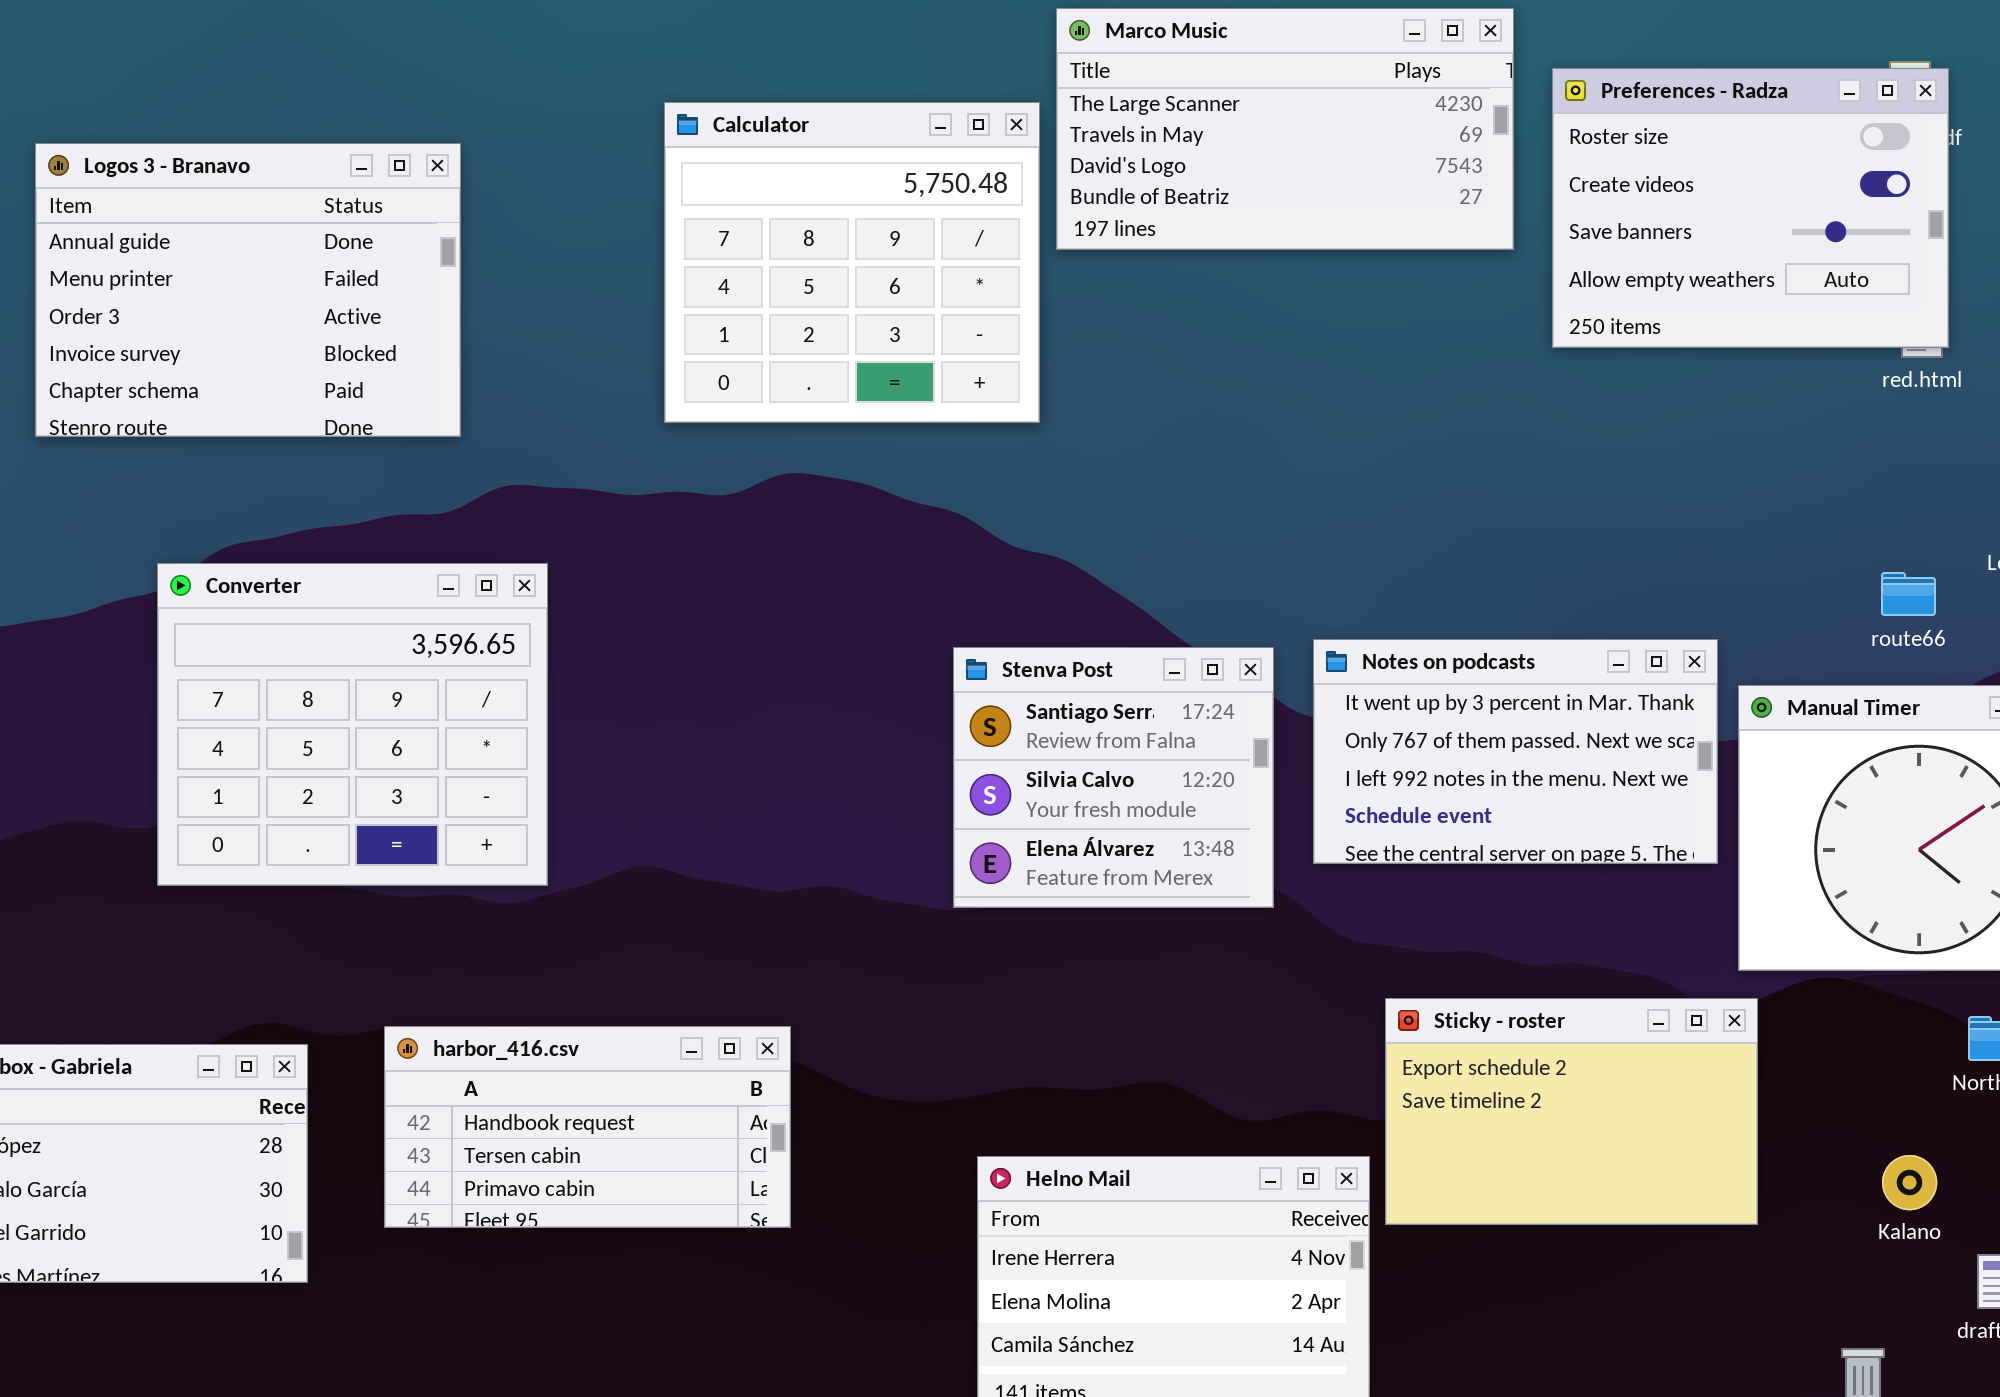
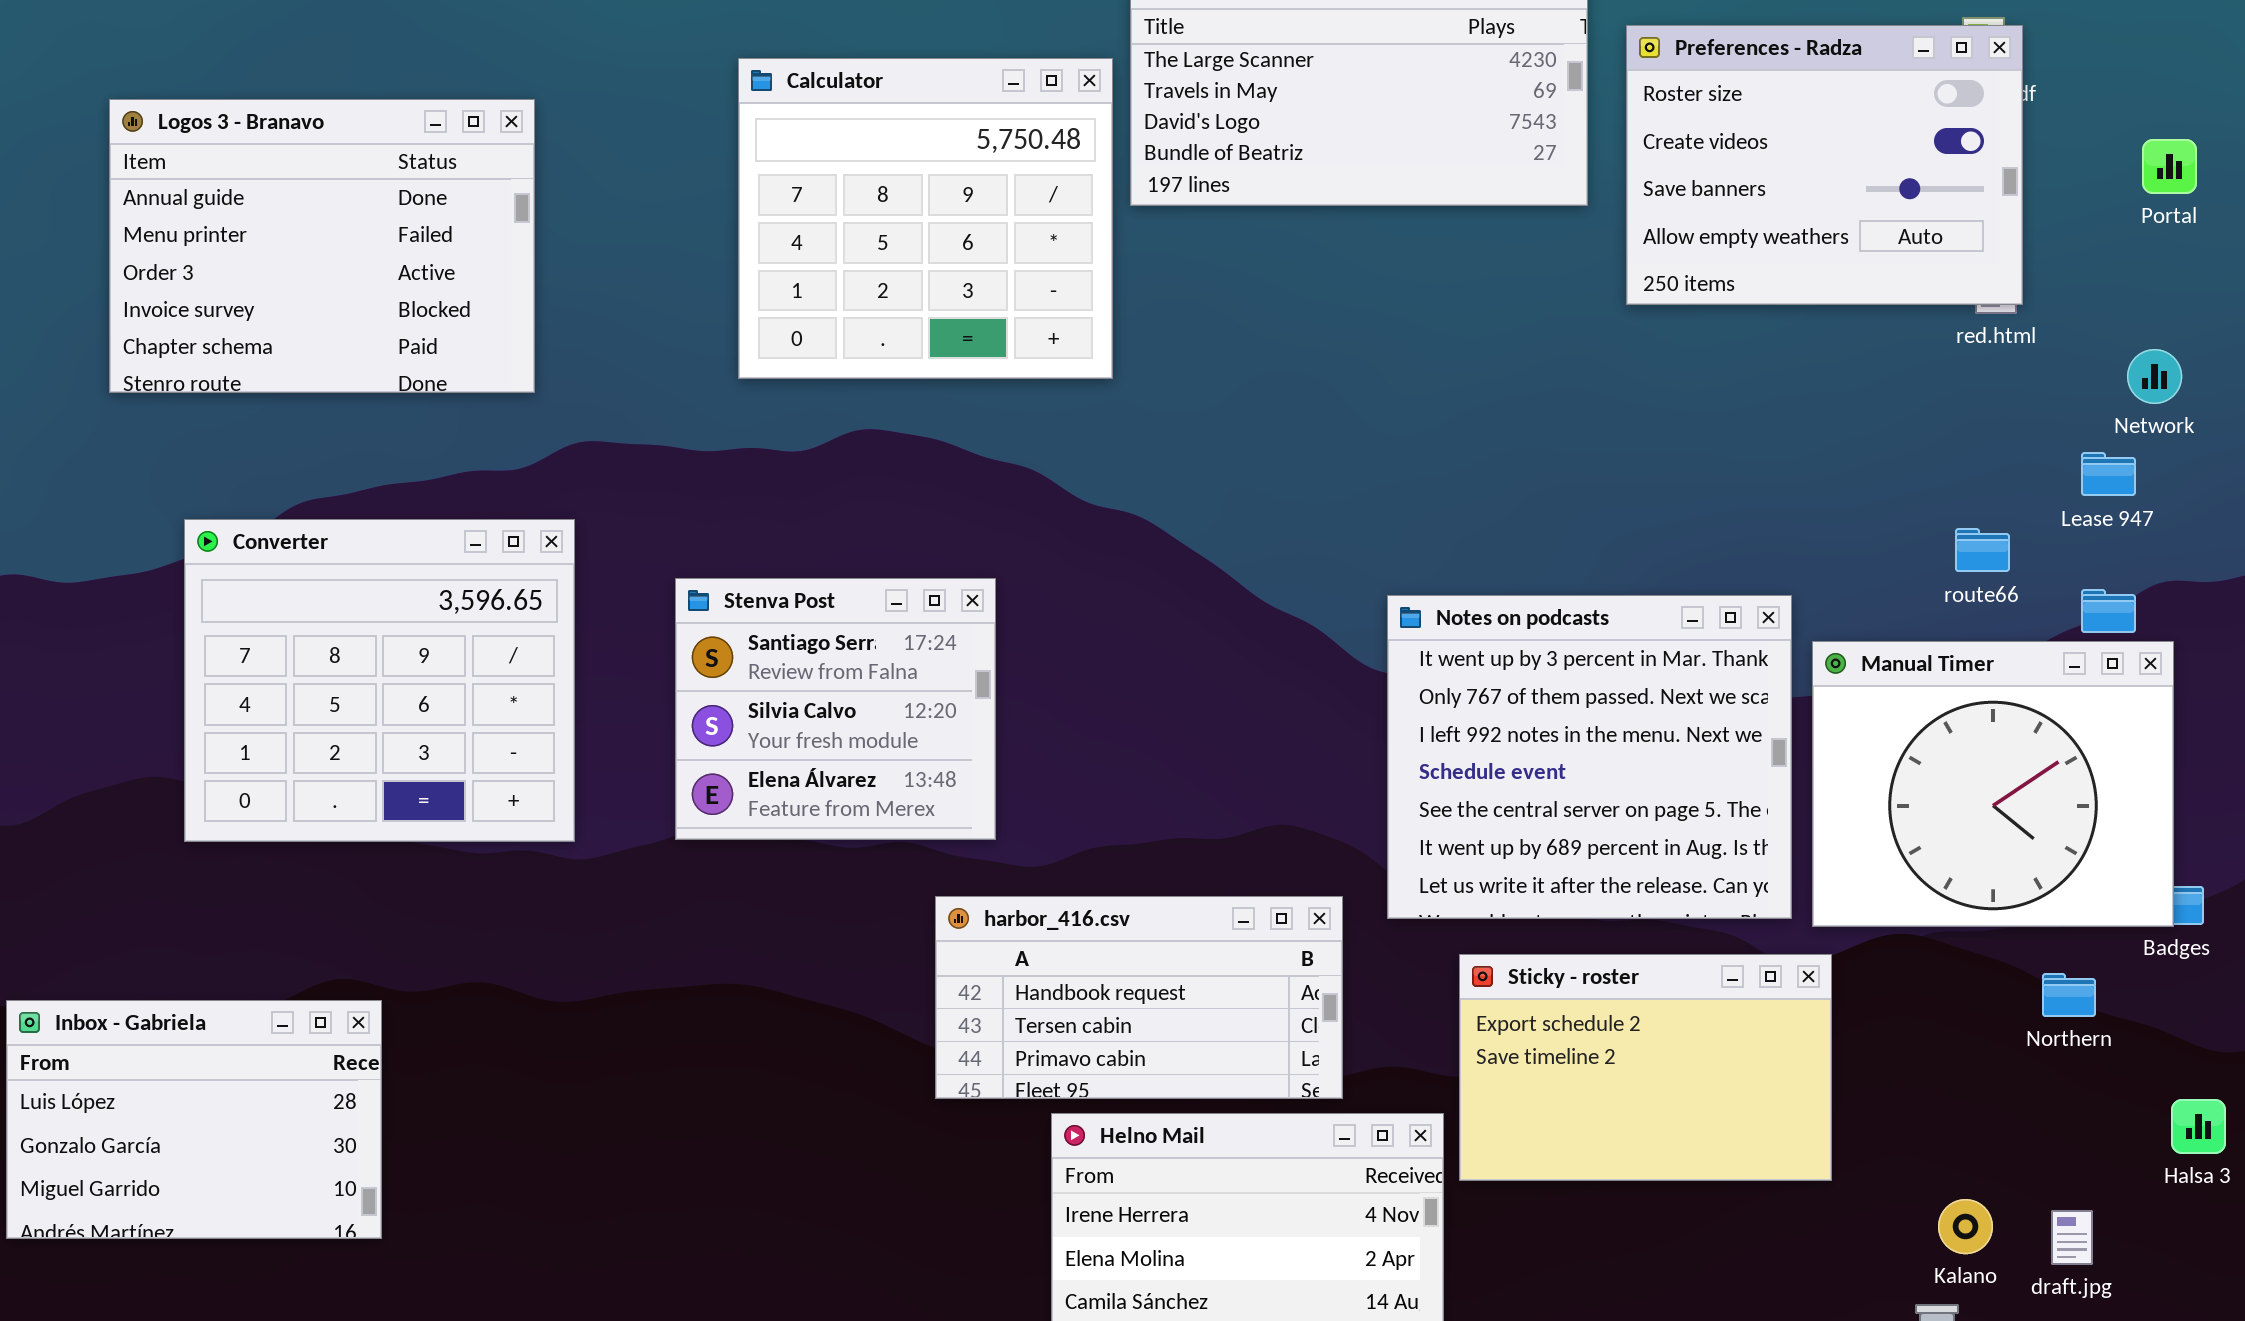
Converter: [157,563,548,886] -> [184,519,575,842], moved
Notes on podcasts: [1313,639,1718,864] -> [1387,595,1792,919], resized
Stenva Post: [953,647,1274,908] -> [675,578,996,840], moved
harbor_416.csv: [384,1026,791,1228] -> [935,896,1343,1099], moved
Kalano: [1882,1155,1937,1210] -> [1938,1199,1993,1254], moved

